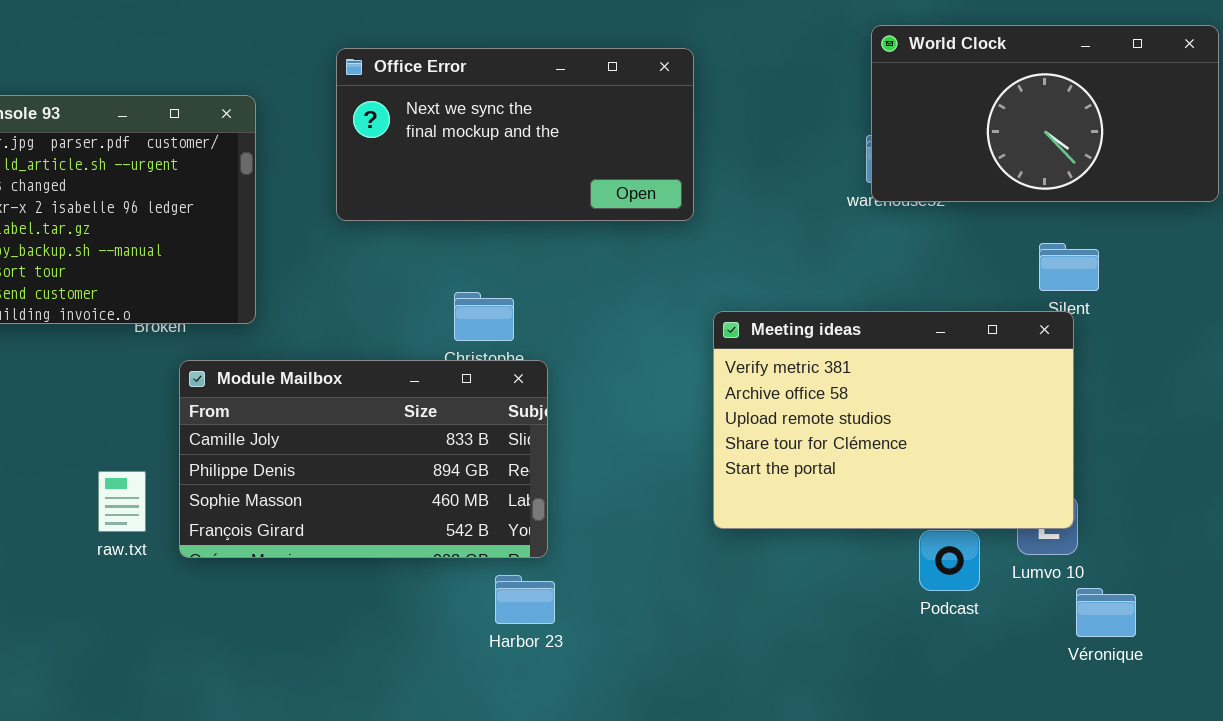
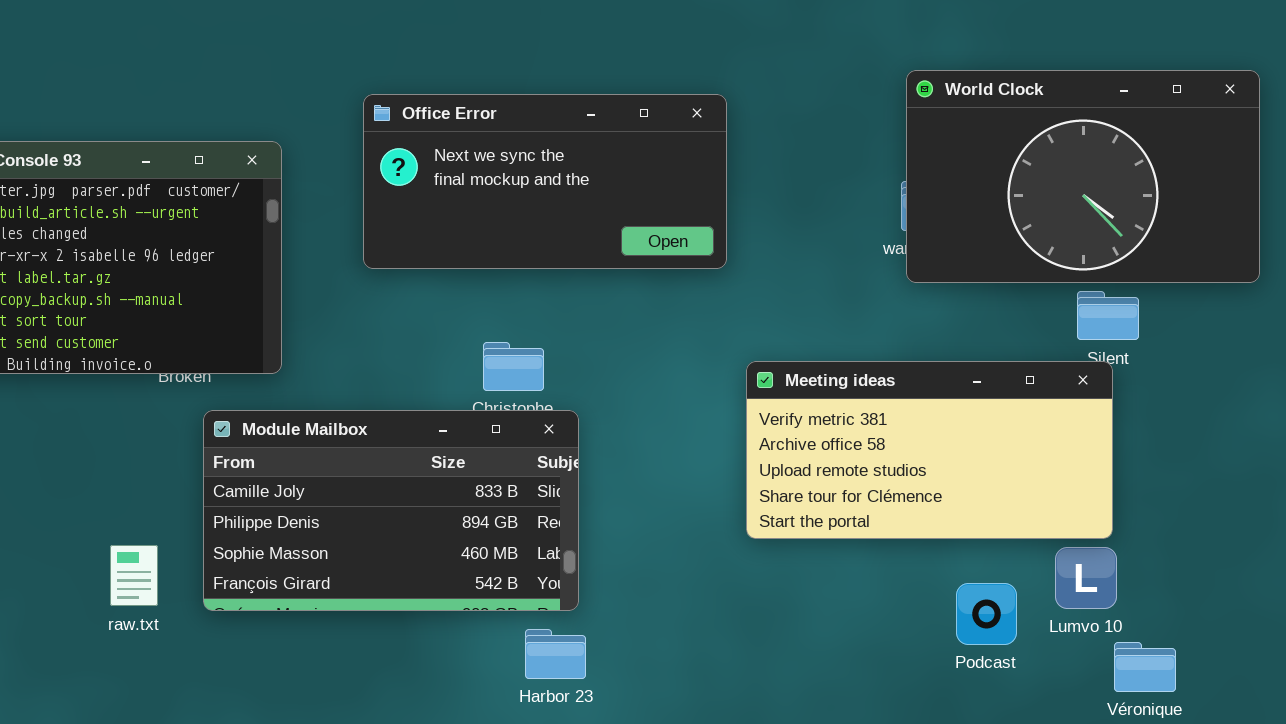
World Clock: [871,25,1219,202] -> [906,70,1260,283], resized
Meeting ideas: [713,311,1074,529] -> [746,361,1113,539], resized
raw.txt: [98,471,146,532] -> [110,545,158,606], moved

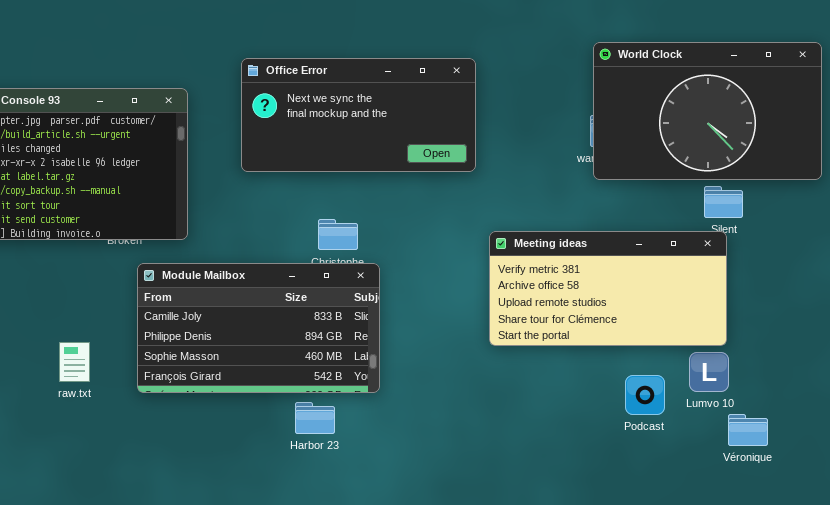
raw.txt: [110,545,158,606] -> [59,342,90,382], moved
Harbor 23: [525,629,586,679] -> [295,402,335,434], moved

